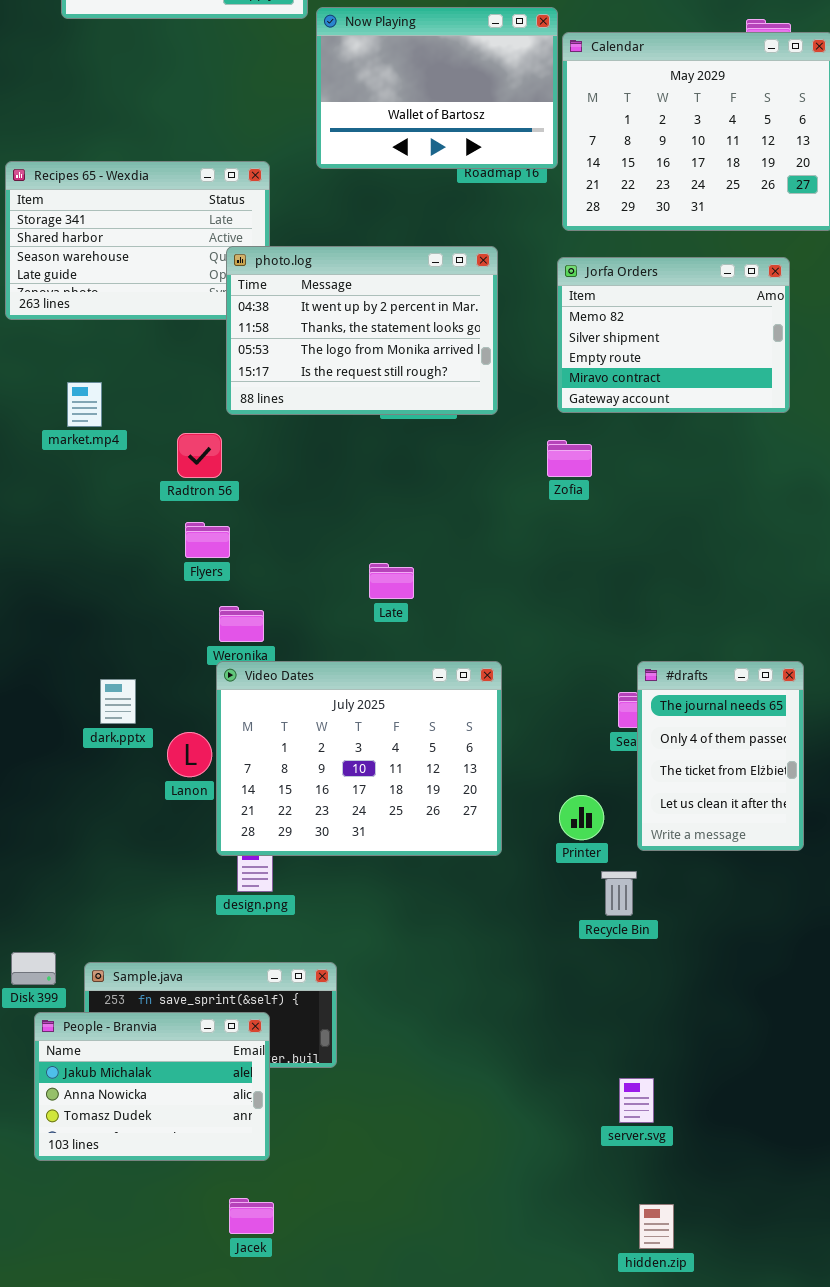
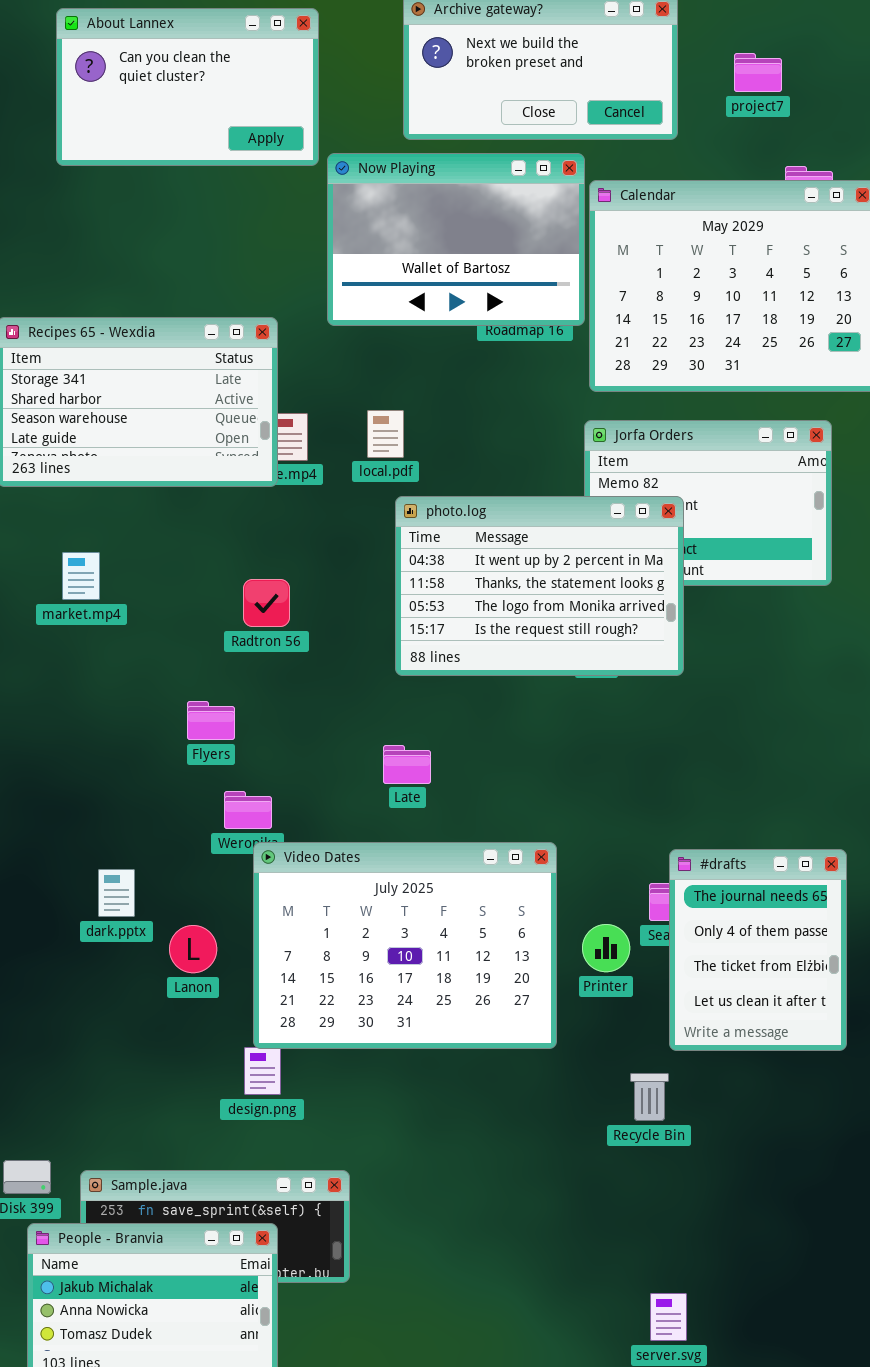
photo.log: [226,246,498,415] -> [395,496,684,676], moved
Radtron 56: [177,433,222,478] -> [243,579,290,627], moved
Video Dates: [216,661,502,856] -> [253,842,557,1049], moved
Printer: [559,795,604,840] -> [582,924,630,972], moved

